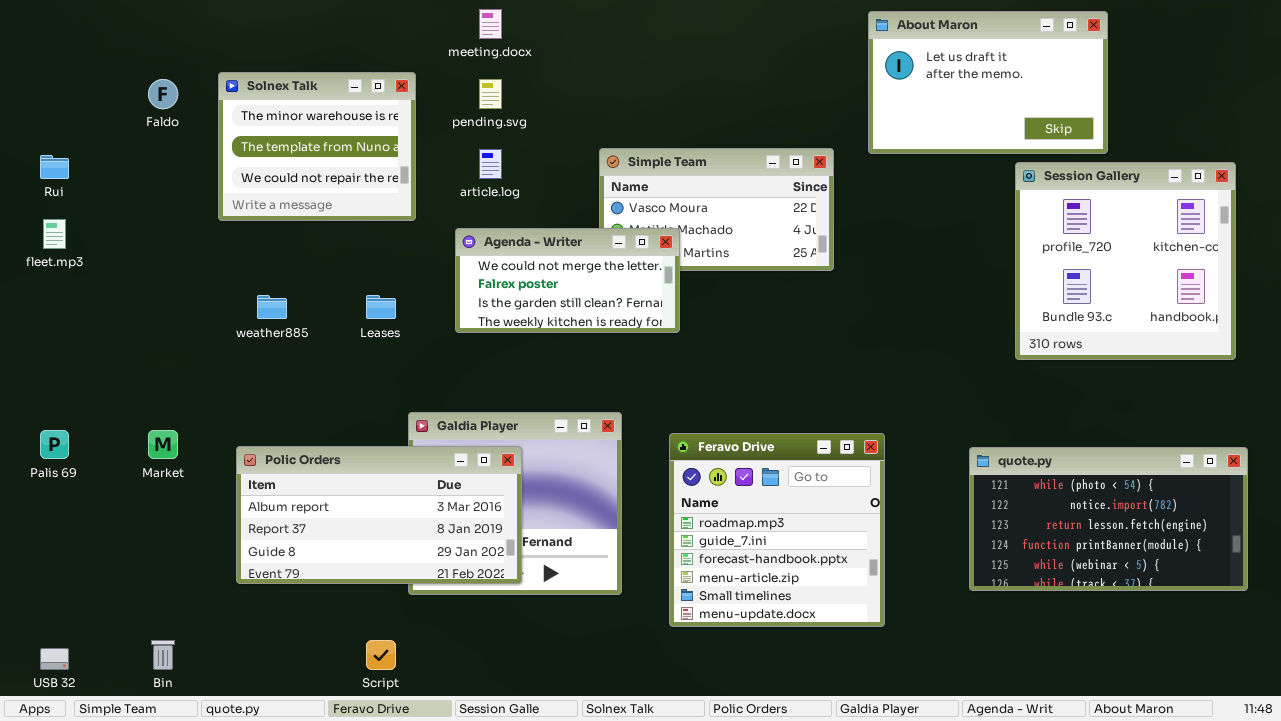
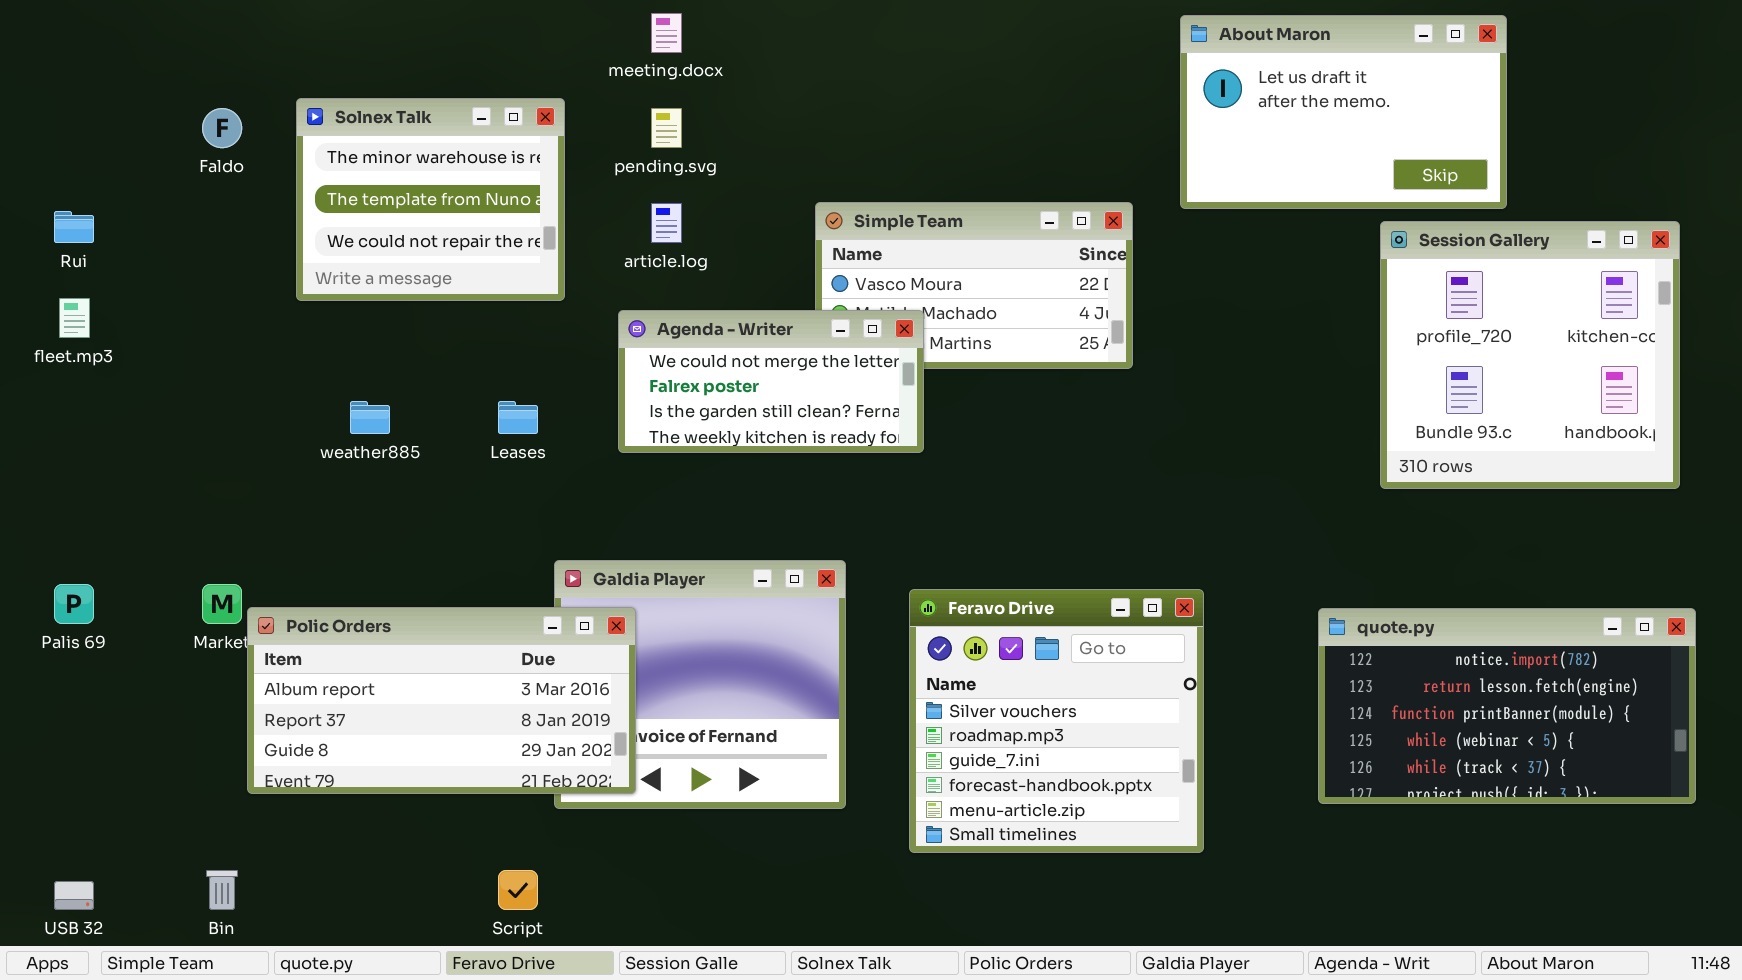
Feravo Drive: [669,433,885,627] -> [909,589,1204,853], scrolled up 1 row
Polic Orders: [236,446,522,584] -> [247,607,636,794], moved
quote.py: [969,447,1248,591] -> [1318,608,1696,804], scrolled down 1 row

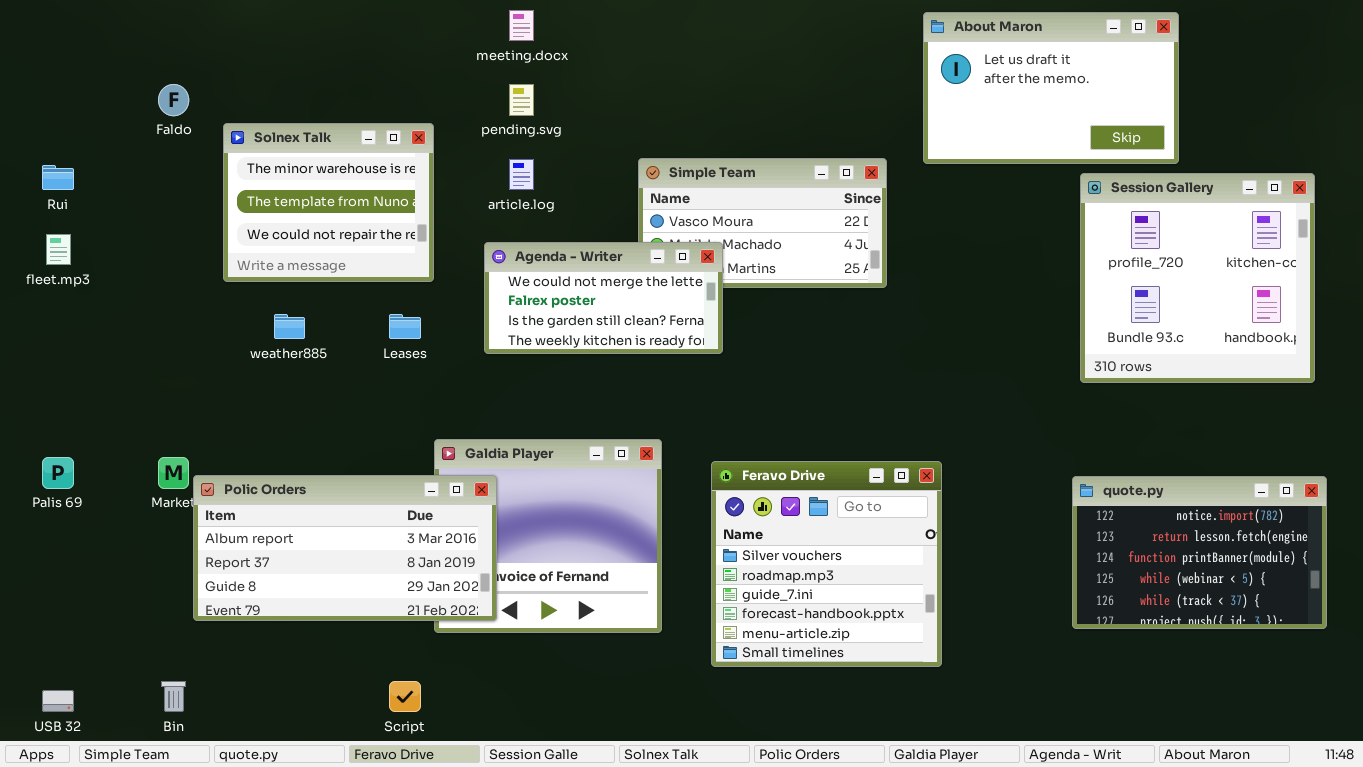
Solnex Talk: [296,98,565,301] -> [223,123,434,282], moved
quote.py: [1318,608,1696,804] -> [1072,476,1327,629], resized

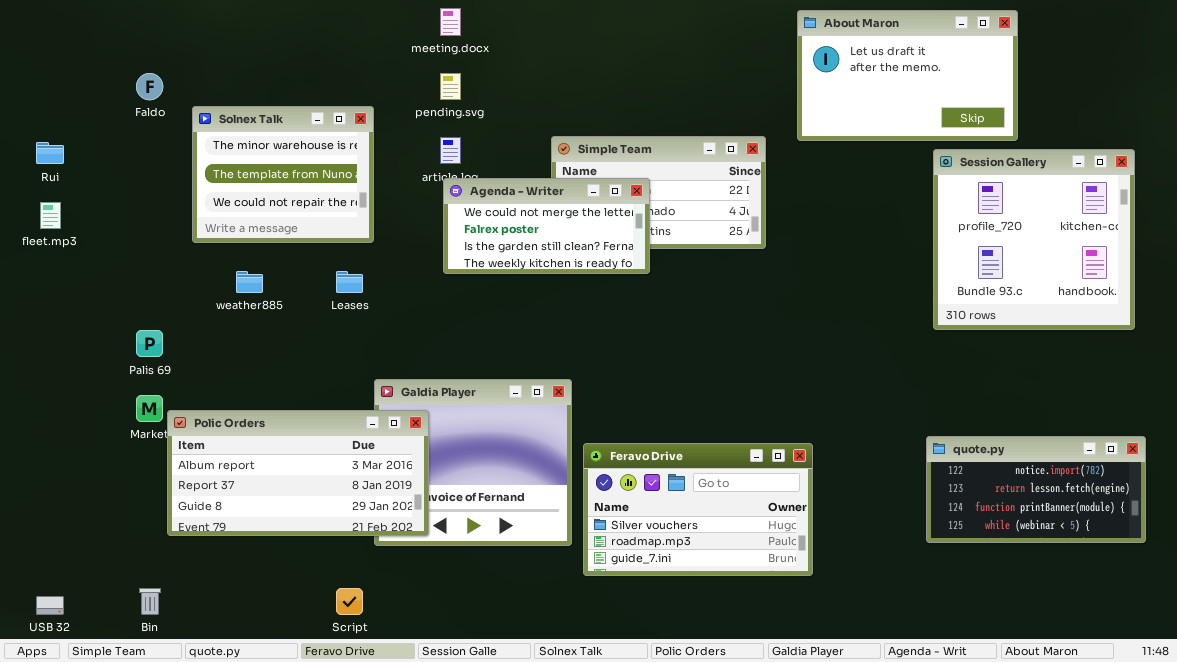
Agenda - Writer: [484,242,723,354] -> [443,178,650,274], moved
Palis 69: [42,457,74,489] -> [136,330,163,357], moved
Feravo Drive: [711,461,942,667] -> [583,443,813,576], resized
quote.py: [1072,476,1327,629] -> [926,436,1146,543], resized

